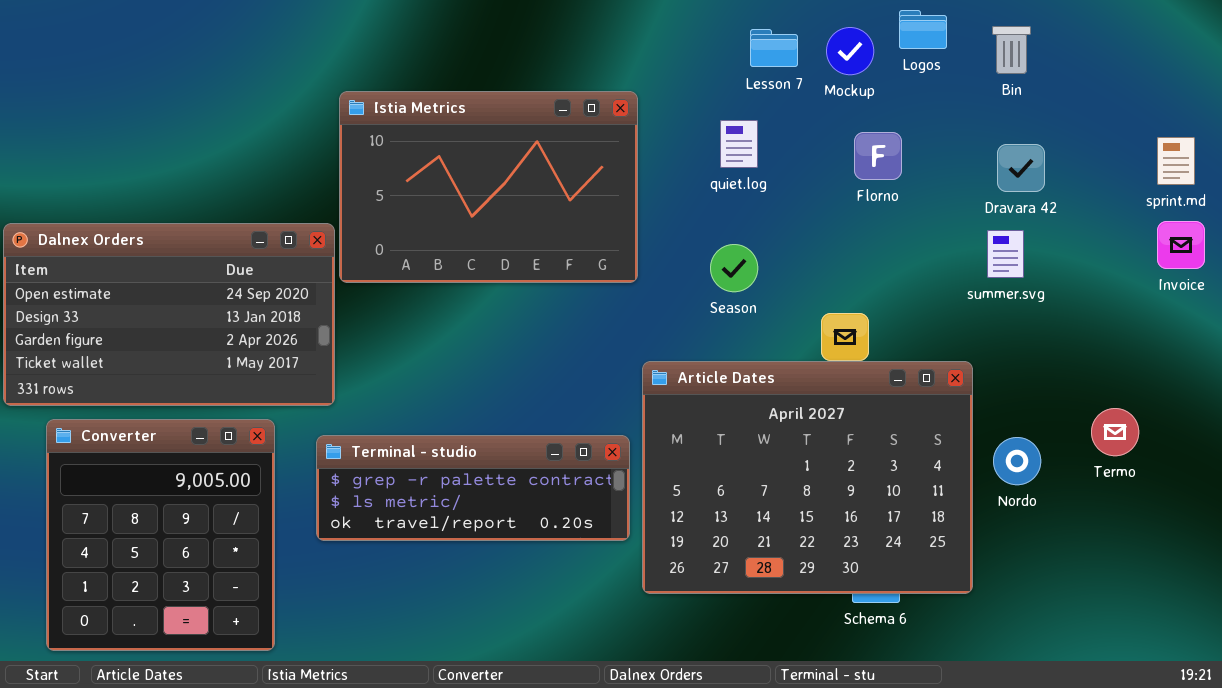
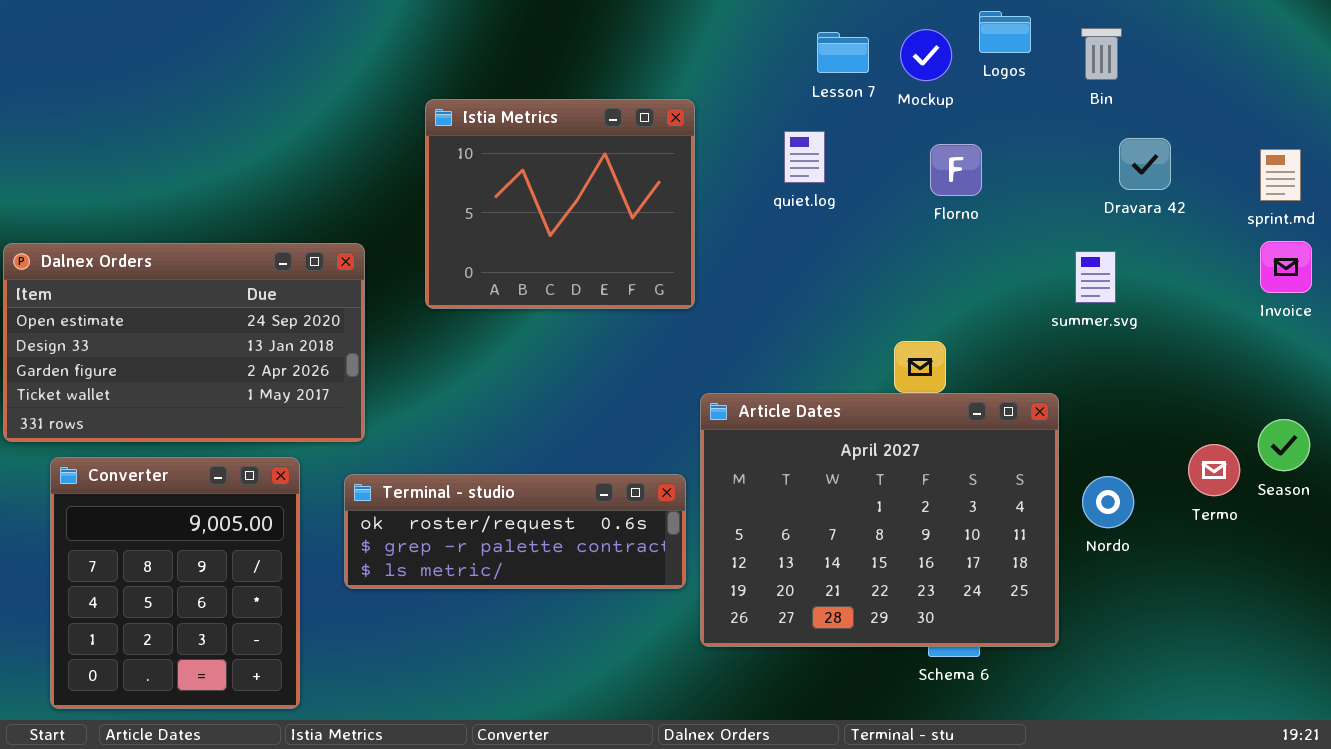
Istia Metrics: [339,91,638,283] -> [425,99,695,309], resized
Dravara 42: [997,144,1045,192] -> [1119,138,1171,190], moved
Season: [710,244,758,292] -> [1258,419,1310,471], moved
Terminal - studio: [316,435,630,541] -> [344,474,686,589], scrolled up 1 row

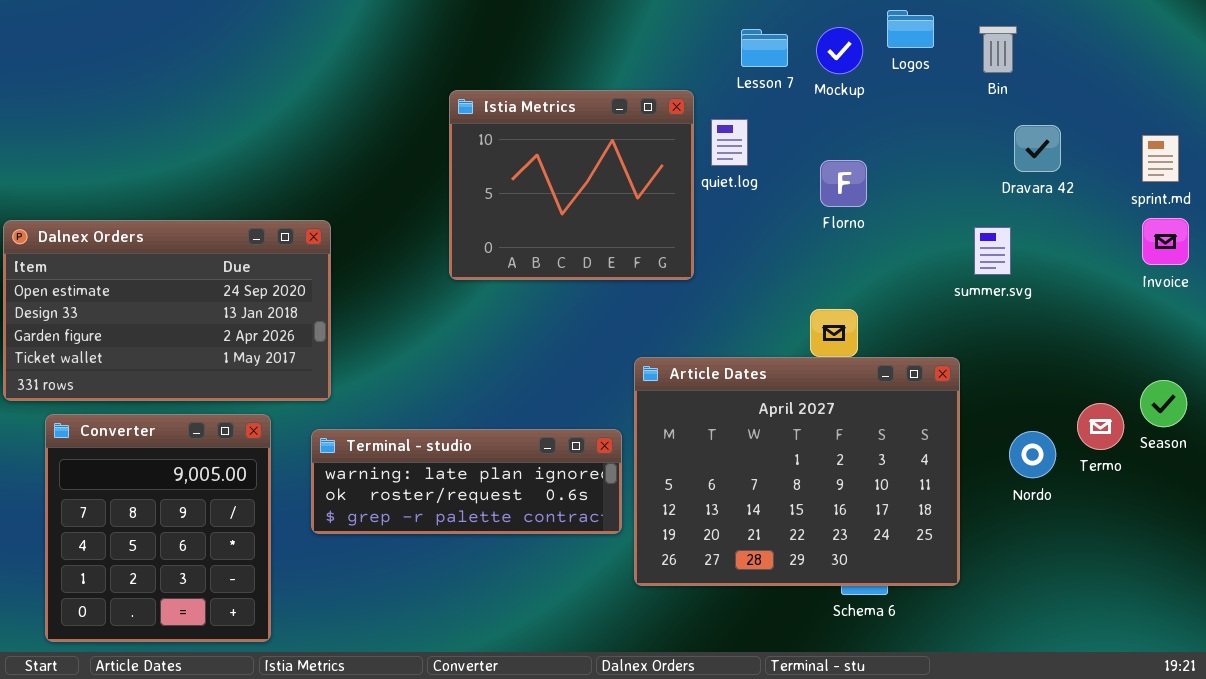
Istia Metrics: [425,99,695,309] -> [449,90,694,280], moved
Florno: [930,144,982,196] -> [820,160,867,207], moved
Terminal - studio: [344,474,686,589] -> [311,429,622,534], scrolled up 1 row
Nordo: [1082,476,1134,528] -> [1009,431,1056,478], moved

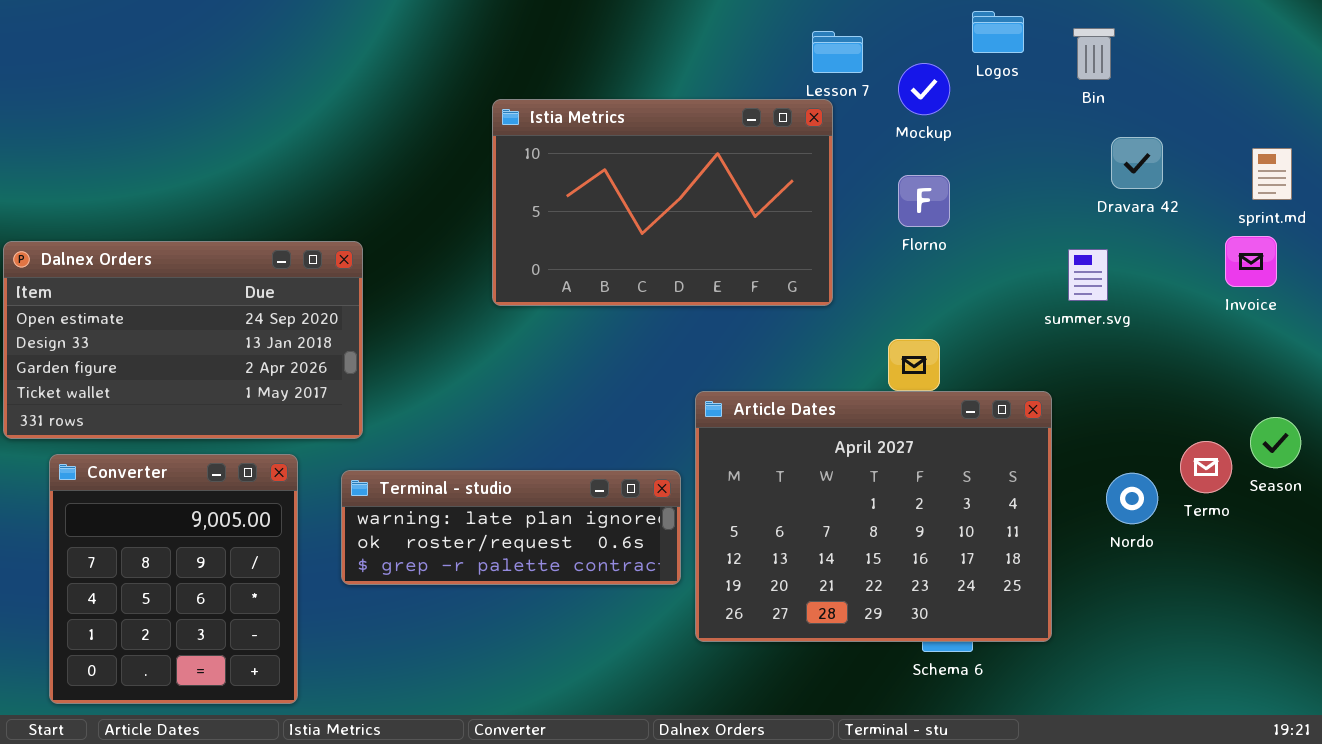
Mockup: [816,27,863,74] -> [898,63,950,115], moved
Istia Metrics: [449,90,694,280] -> [492,99,833,306], resized
Invoice: [1142,218,1189,265] -> [1225,236,1277,287], moved

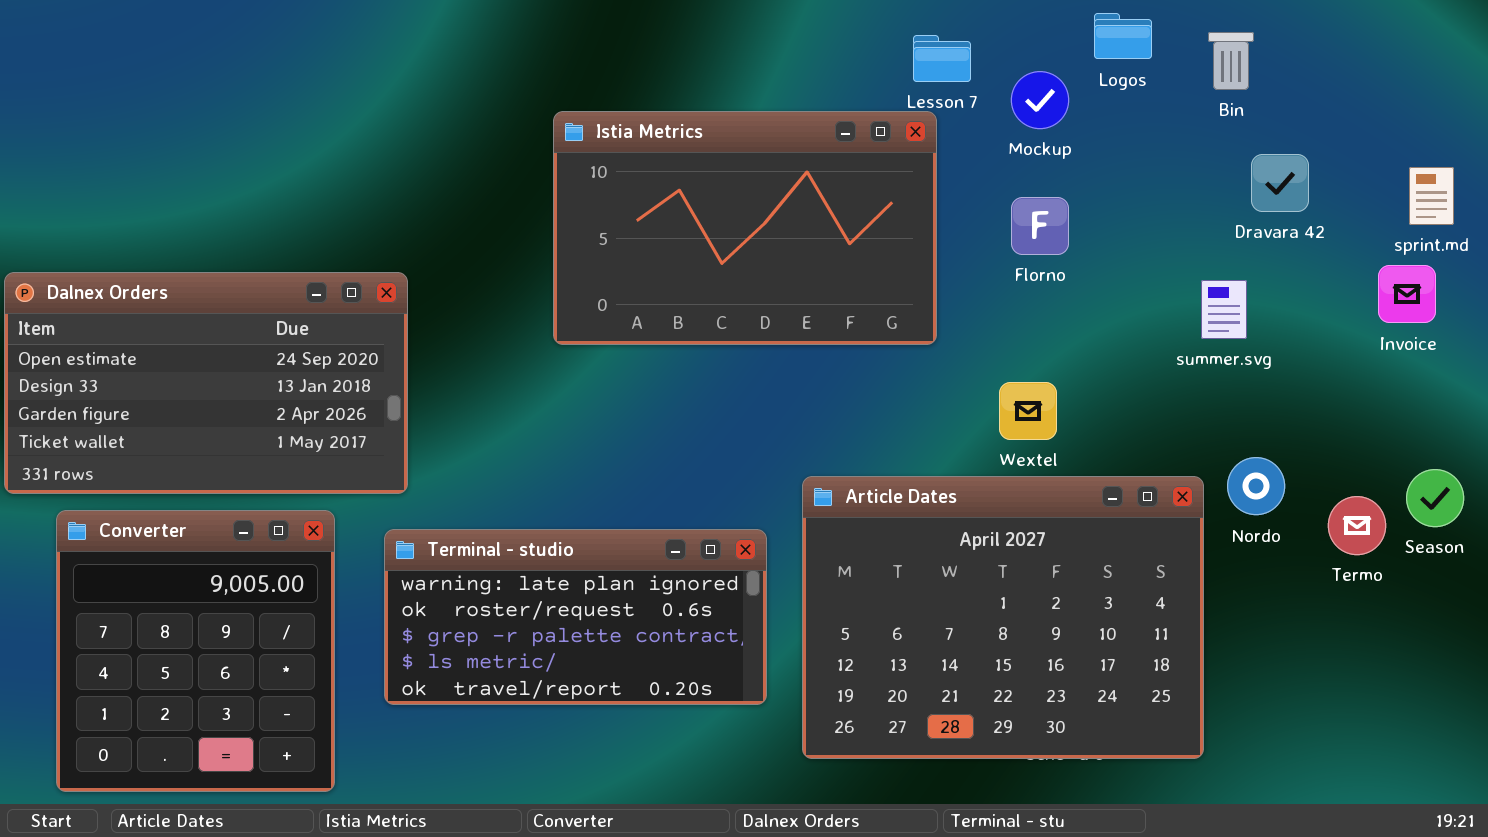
Article Dates: [695,391,1052,642] -> [802,476,1204,759], moved
Terminal - studio: [341,470,681,585] -> [384,529,767,705], resized
Nordo: [1106,473,1158,524] -> [1227,457,1285,515], moved

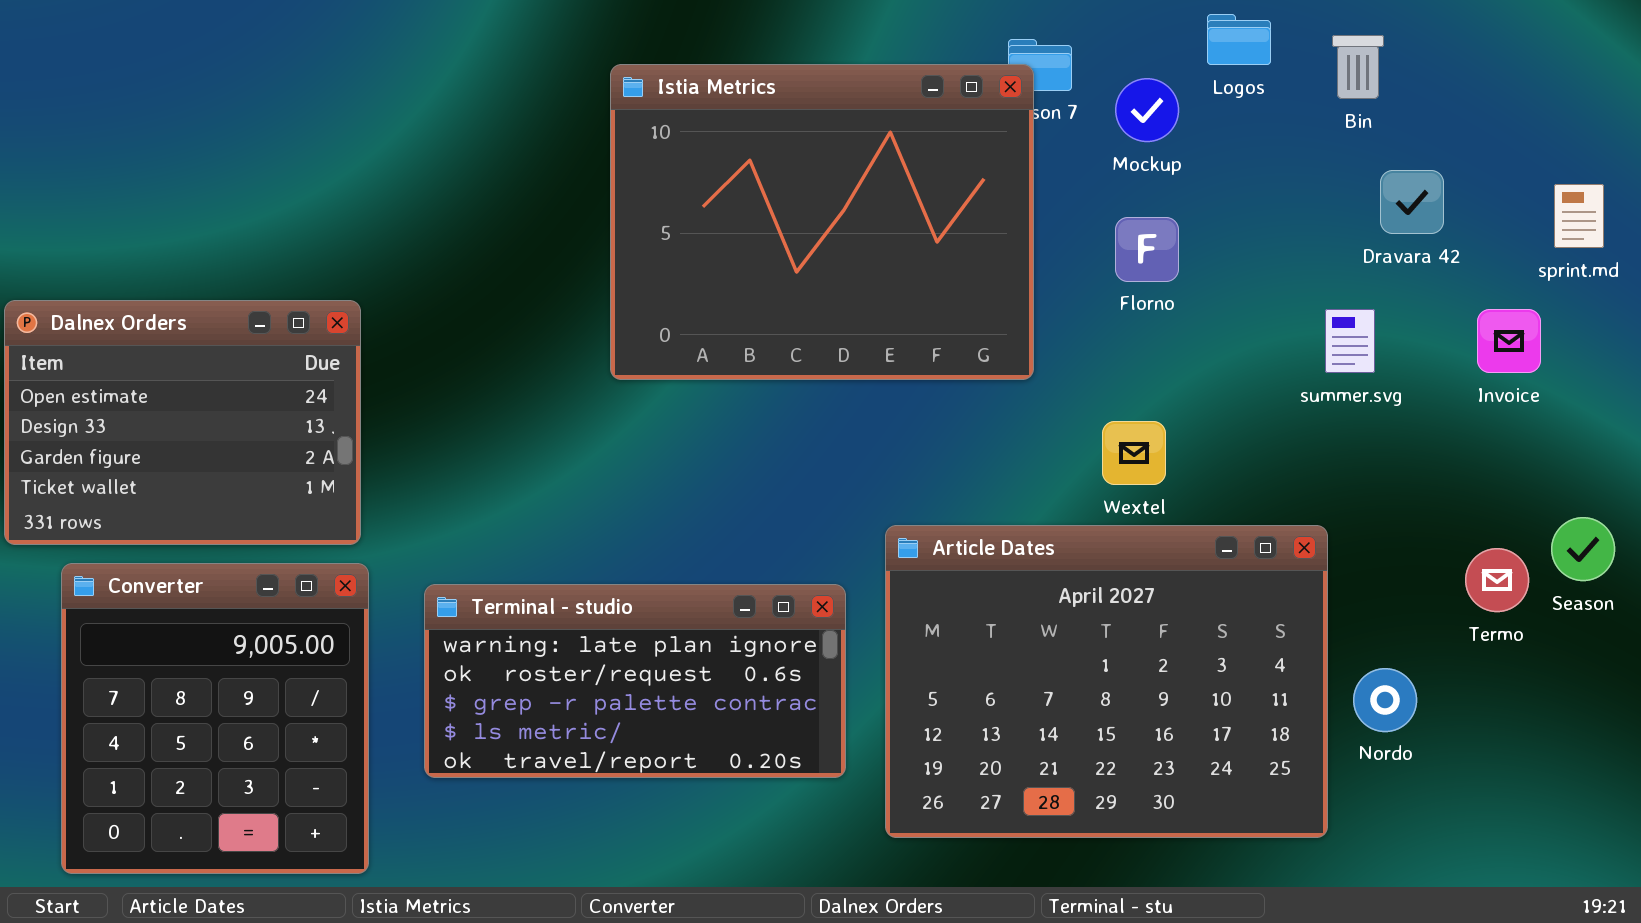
Istia Metrics: [553,111,937,345] -> [610,64,1034,380], resized
Invoice: [1378,265,1436,323] -> [1477,309,1541,373], moved
Dalnex Orders: [4,272,408,494] -> [4,300,361,545], resized
Nordo: [1227,457,1285,515] -> [1353,668,1417,732], moved

